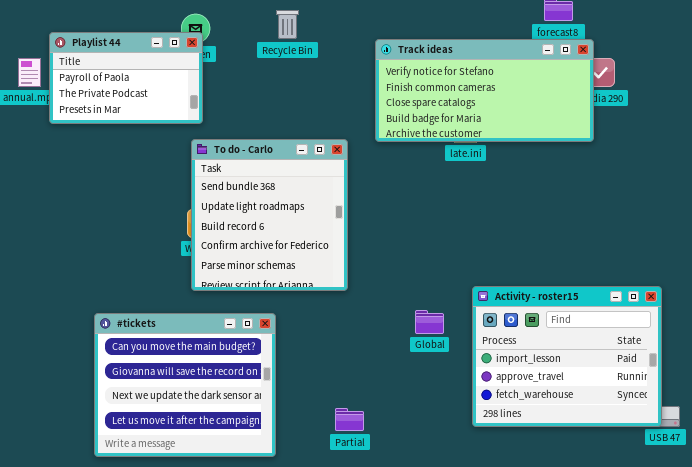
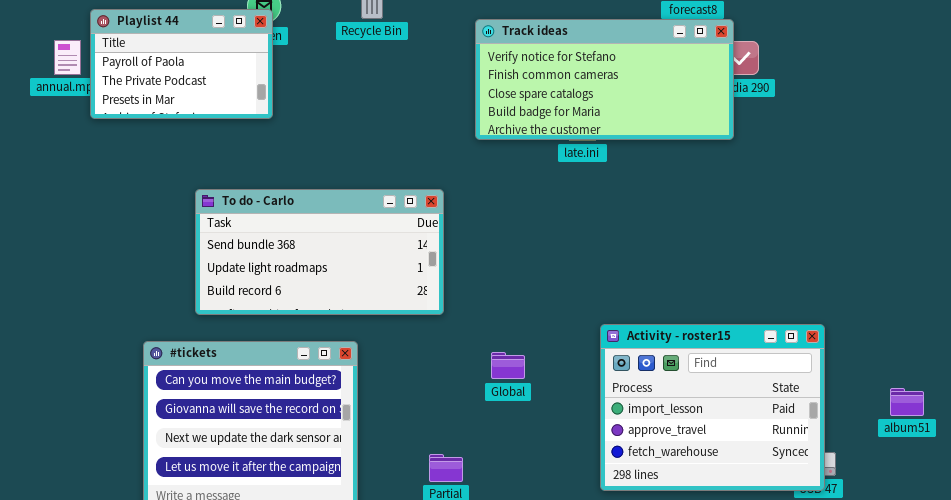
To do - Carlo: [191,139,348,291] -> [195,189,444,315], resized
Activity - roster15: [472,286,662,427] -> [600,324,825,491], moved
Global: [415,310,444,334] -> [491,352,525,379], moved

